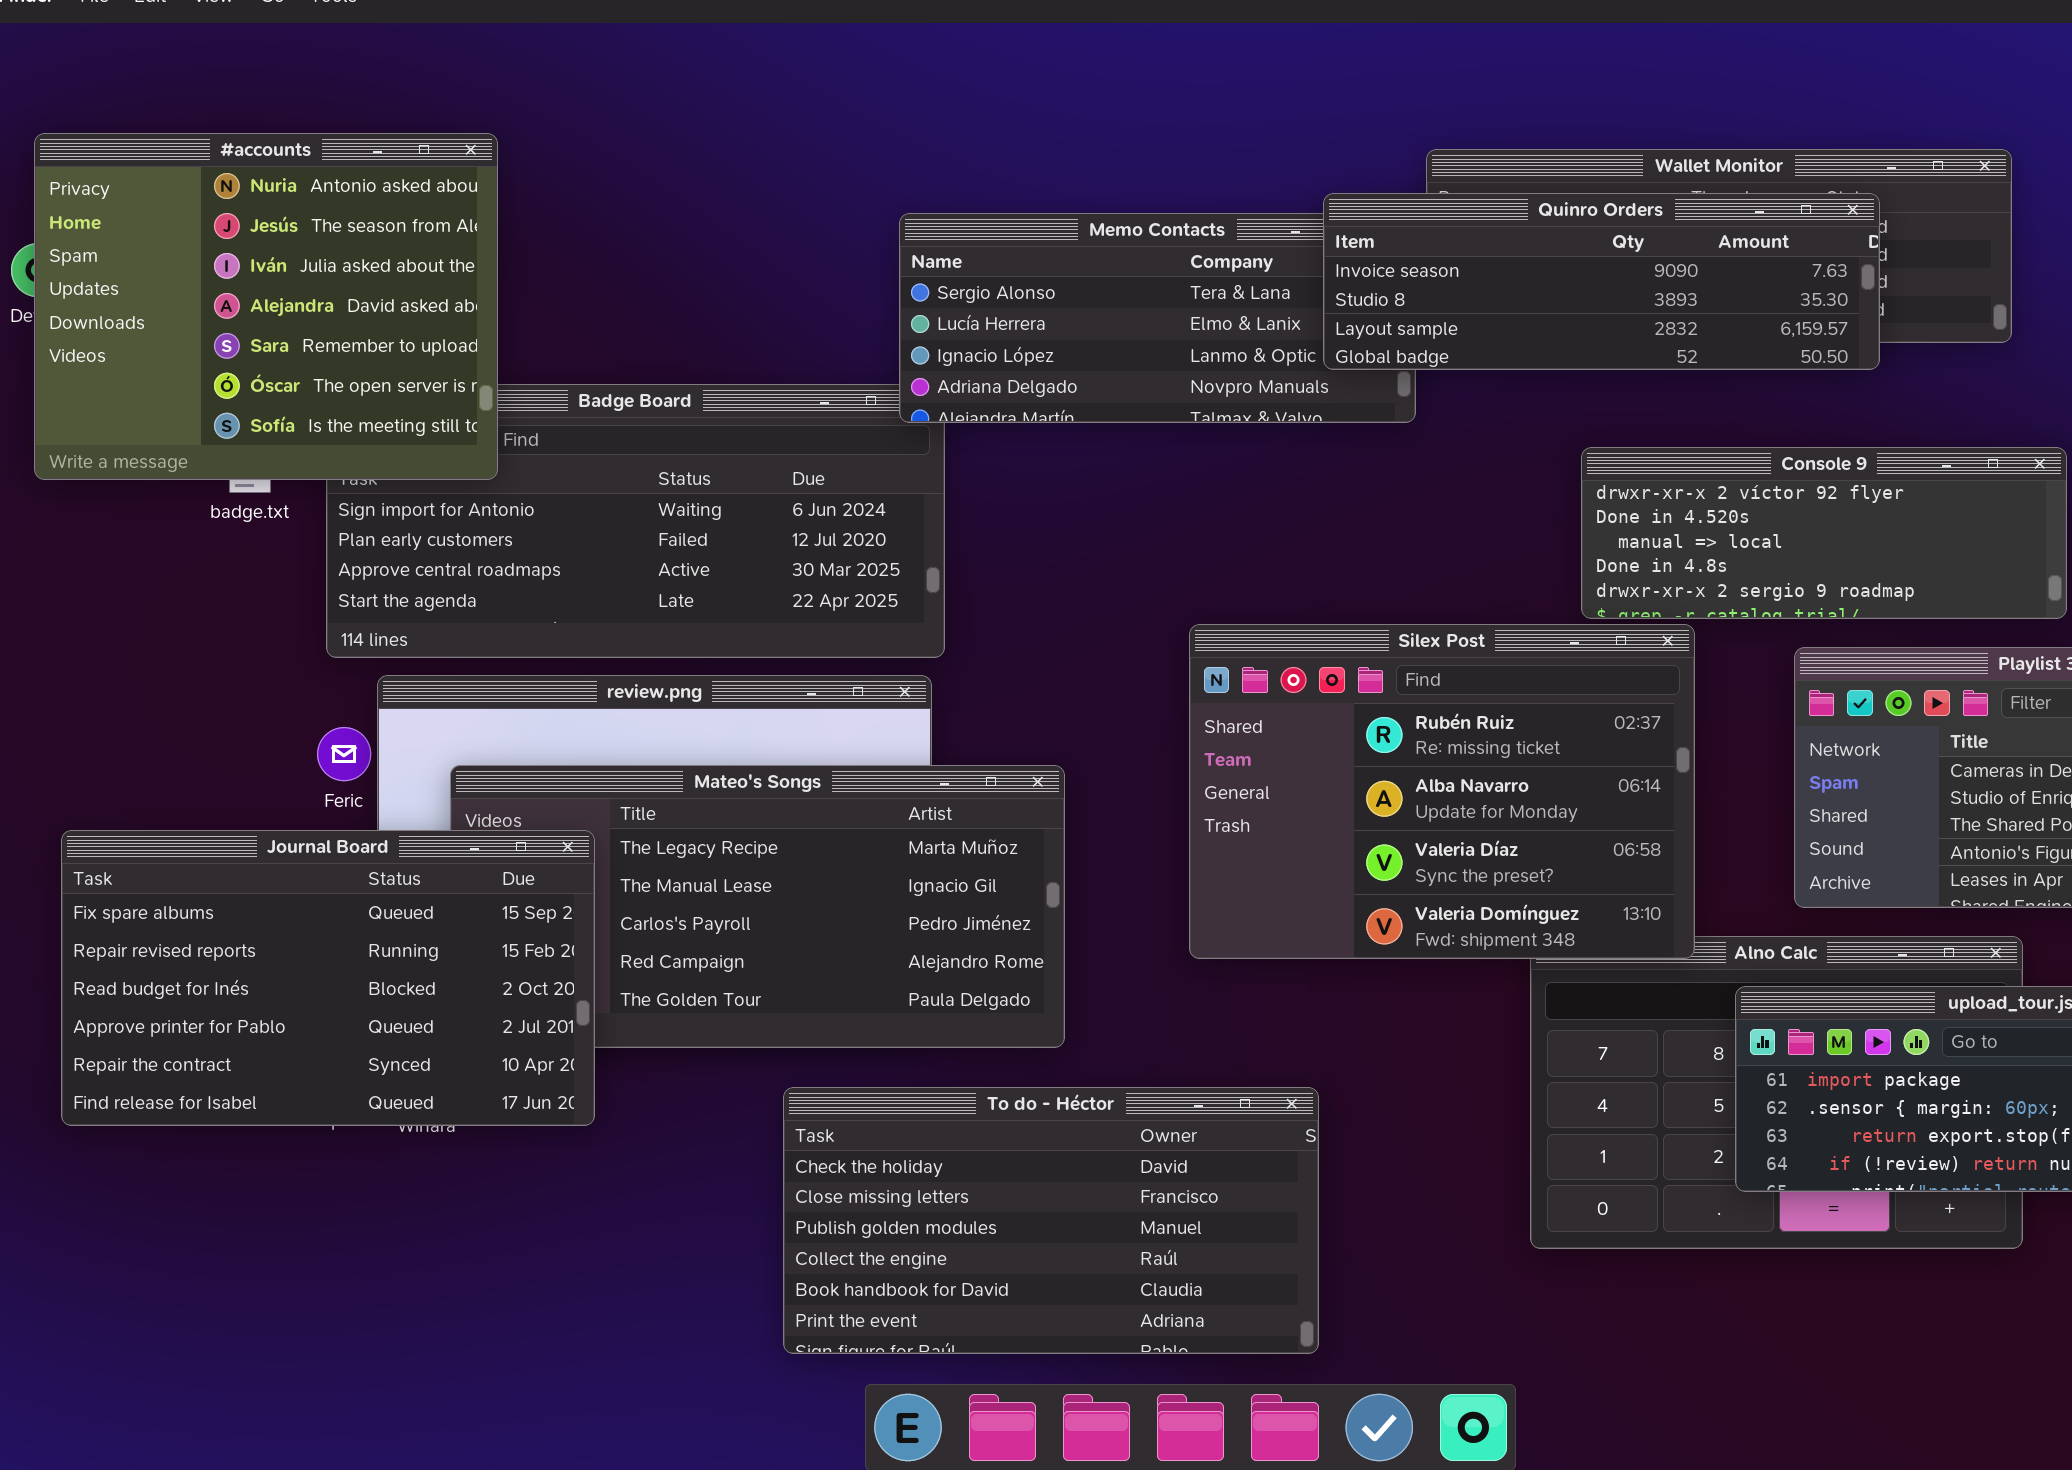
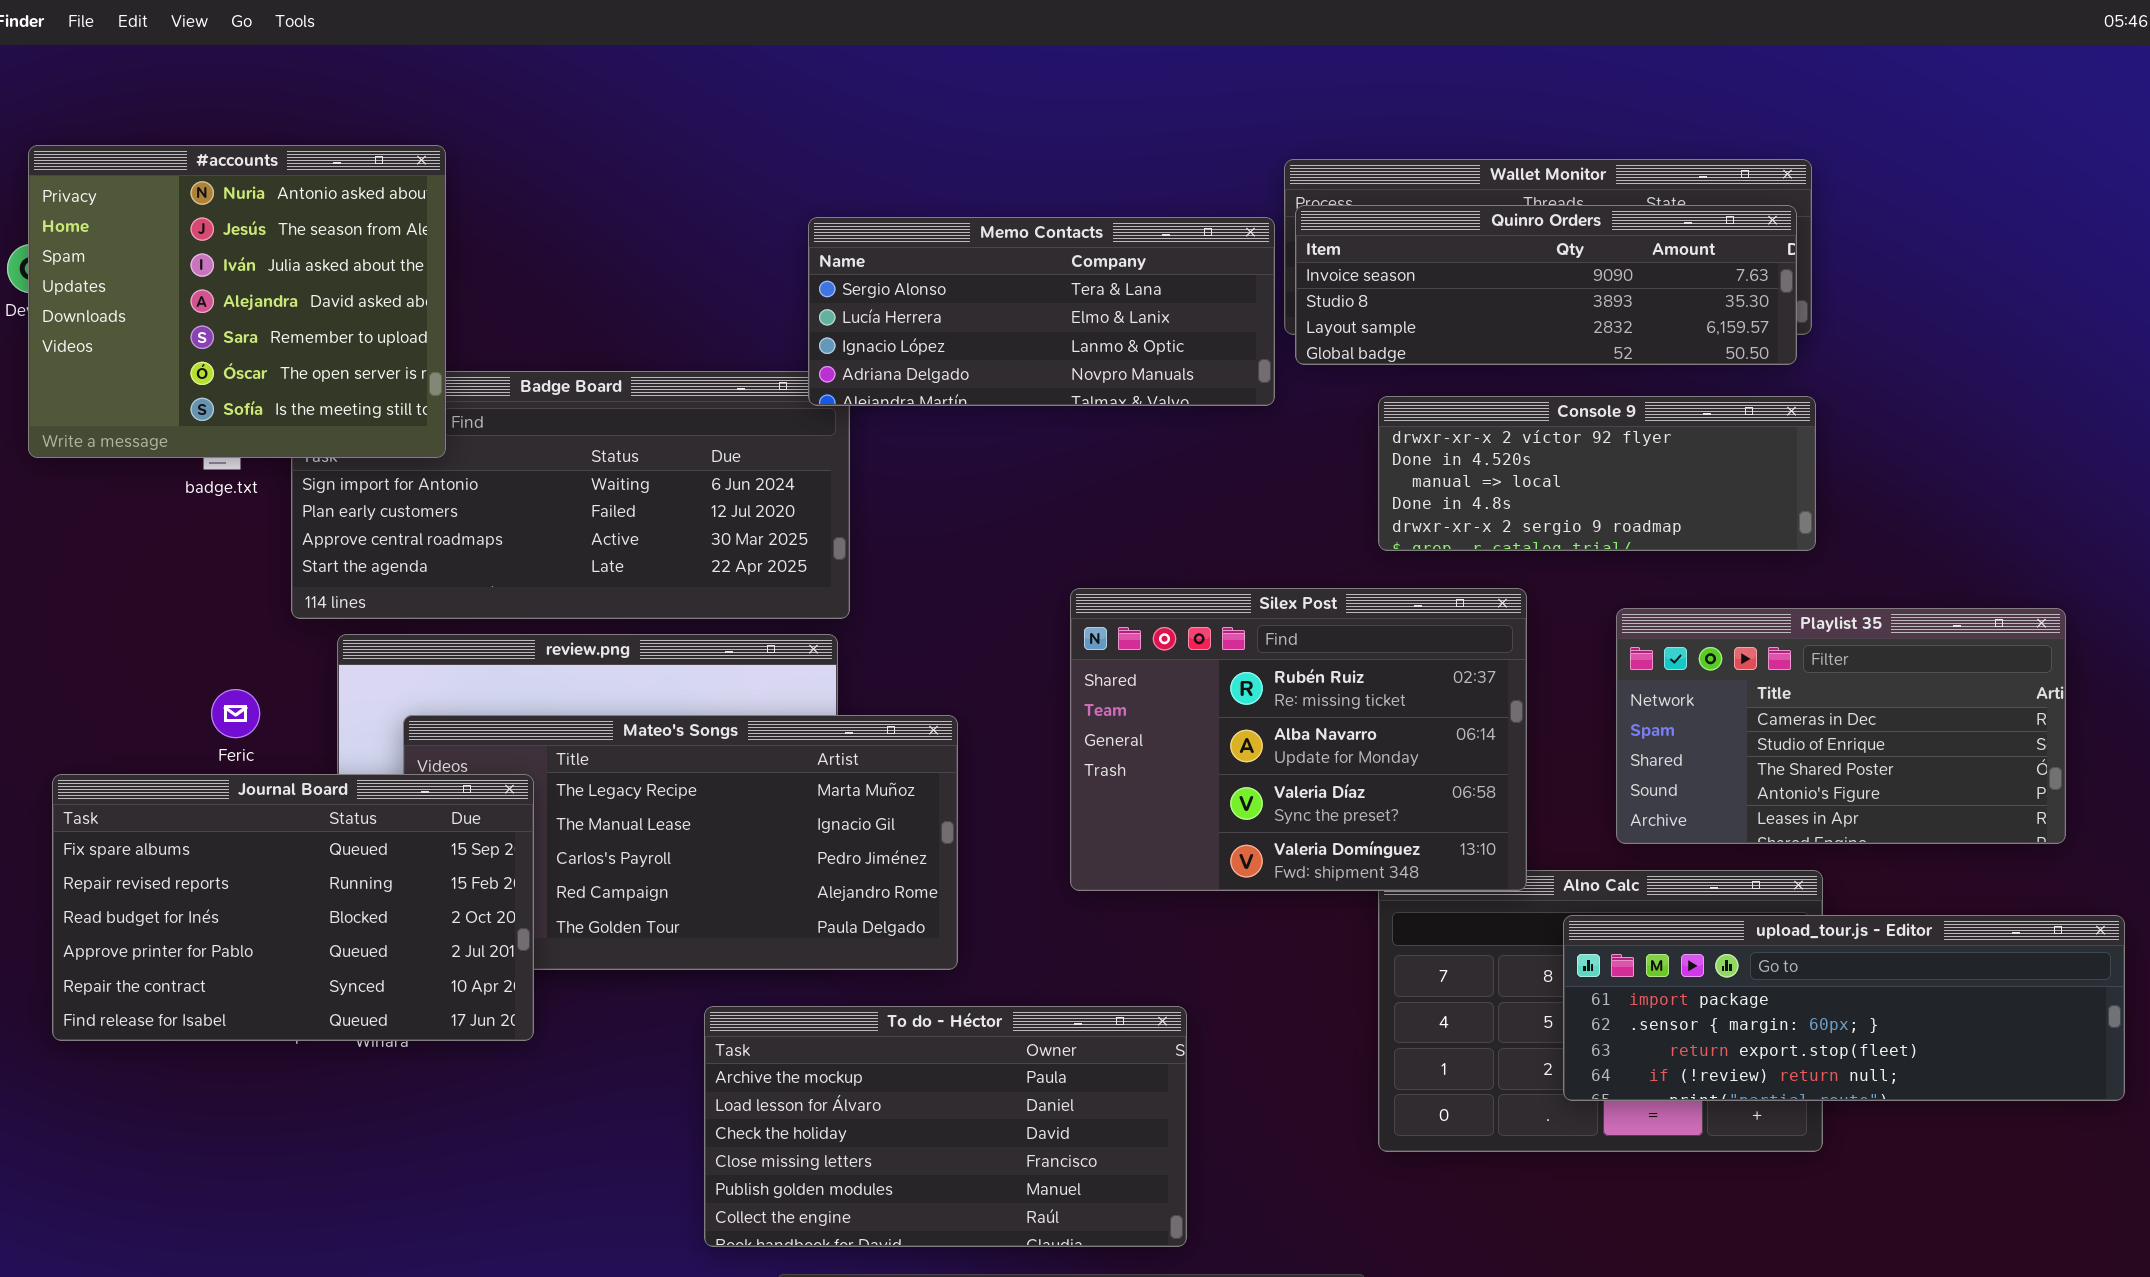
Quinro Orders: [1323,193,1880,370] -> [1295,205,1797,365], moved
Console 9: [1581,447,2067,619] -> [1378,396,1816,551], moved
Feric: [317,727,371,781] -> [211,689,260,738], moved
To do - Héctor: [783,1087,1319,1354] -> [704,1006,1187,1247], scrolled up 2 rows

